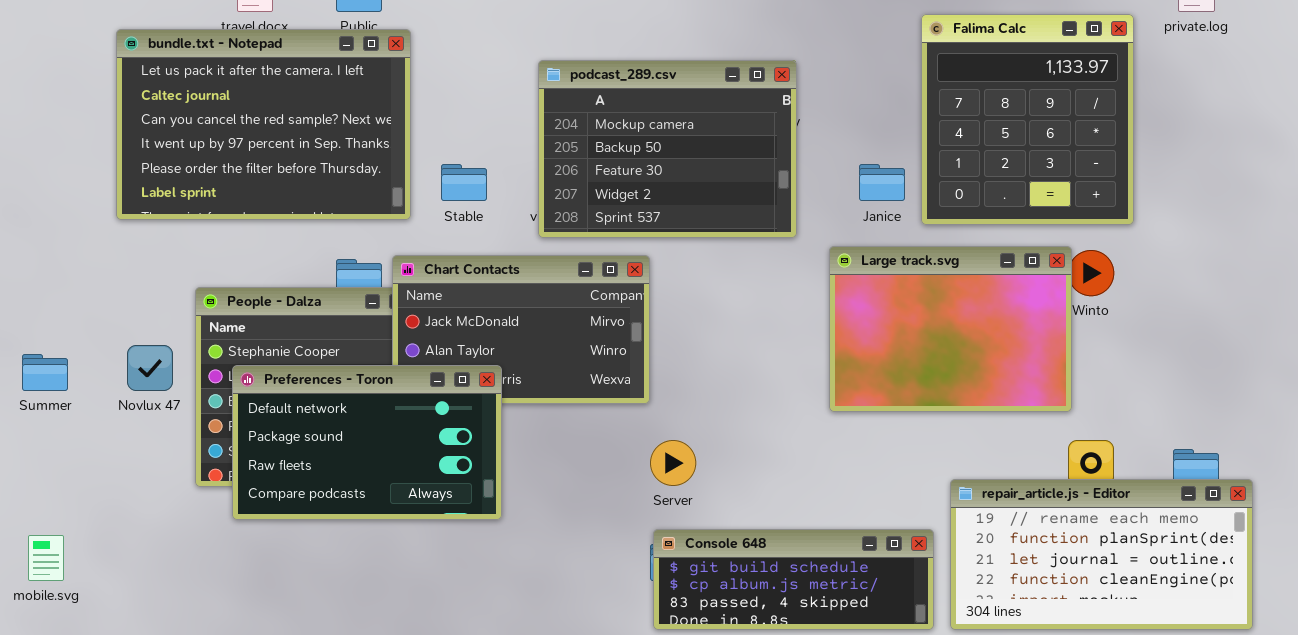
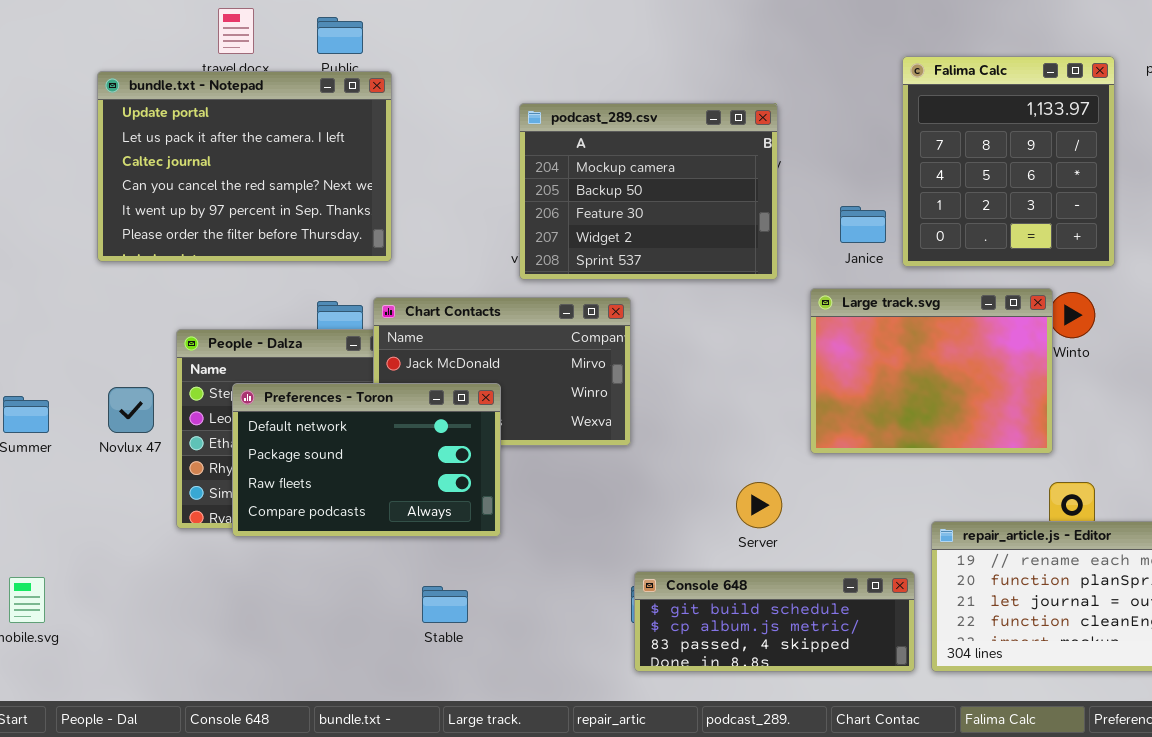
bundle.txt - Notepad: [116,29,411,220] -> [97,71,392,262], scrolled up 1 row
Stable: [441,164,487,201] -> [422,586,468,623], moved
Preferences - Toron: [232,365,502,520] -> [232,383,501,537], moved
Server: [650,440,696,486] -> [736,482,782,528], moved

